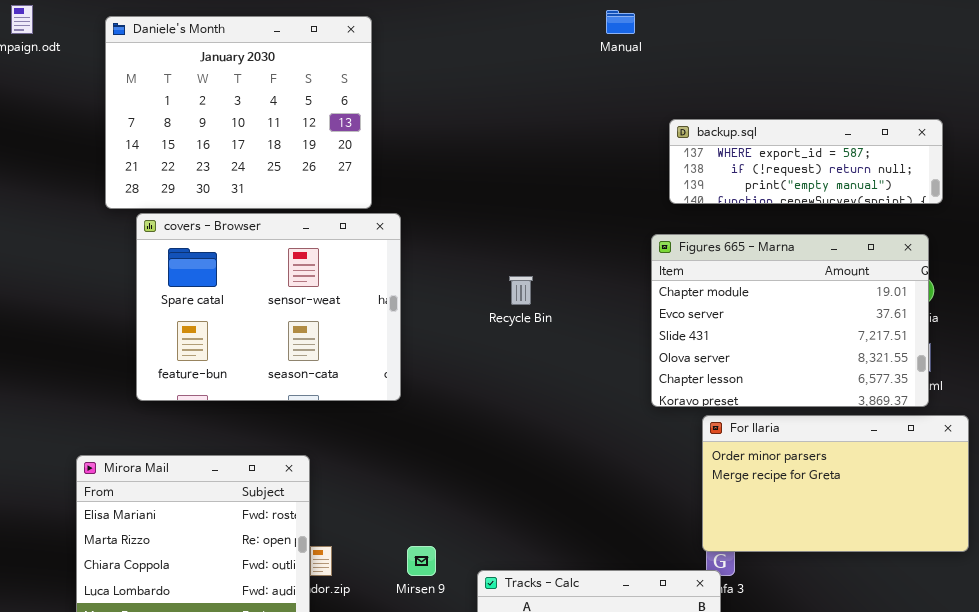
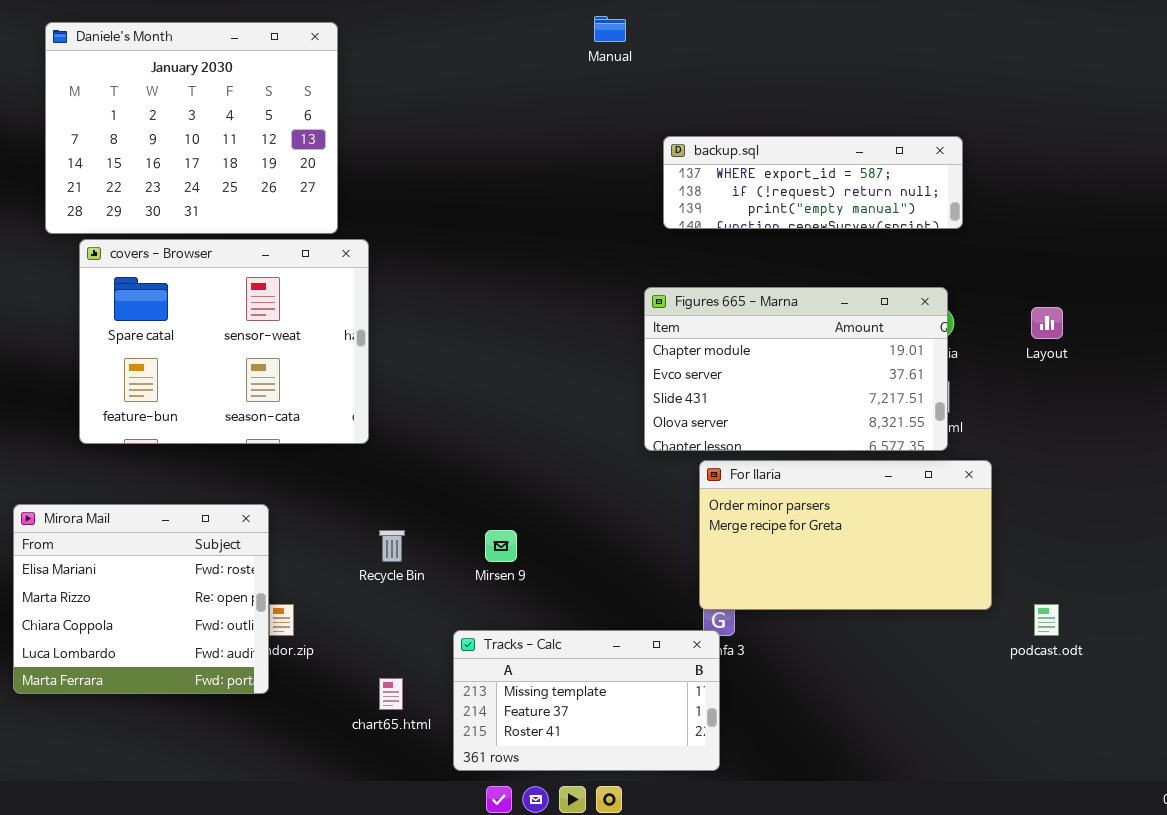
Figures 665 - Marna: [651,234,929,407] -> [644,287,948,451], resized
Recycle Bin: [509,276,533,305] -> [379,530,405,562], moved
Mirsen 9: [407,546,436,576] -> [485,530,517,562], moved

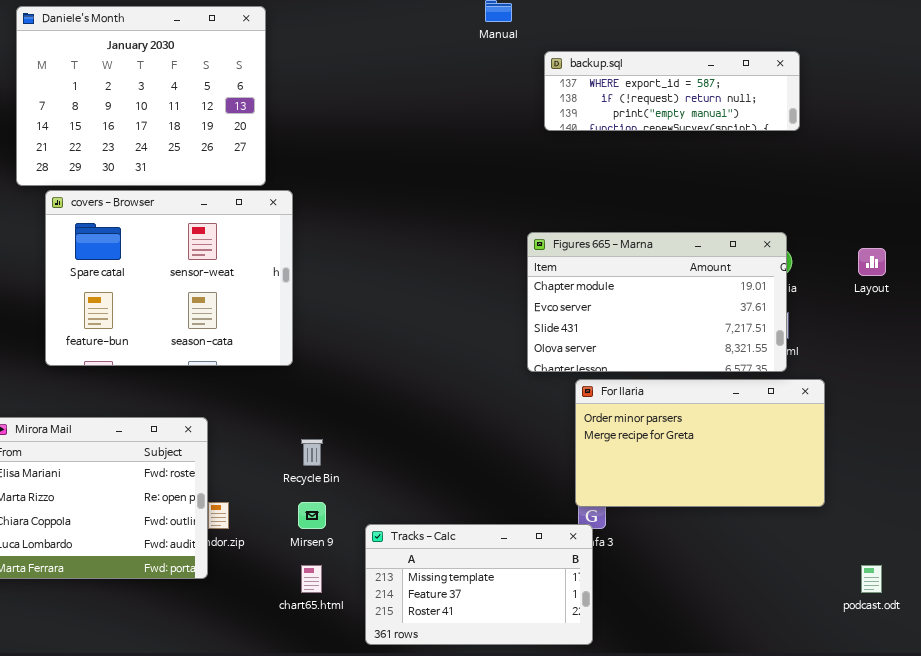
backup.sql: [663,136,963,229] -> [544,51,800,131], moved
Mirsen 9: [485,530,517,562] -> [298,502,326,529], moved
podcast.odt: [1034,604,1059,636] -> [861,565,882,593], moved

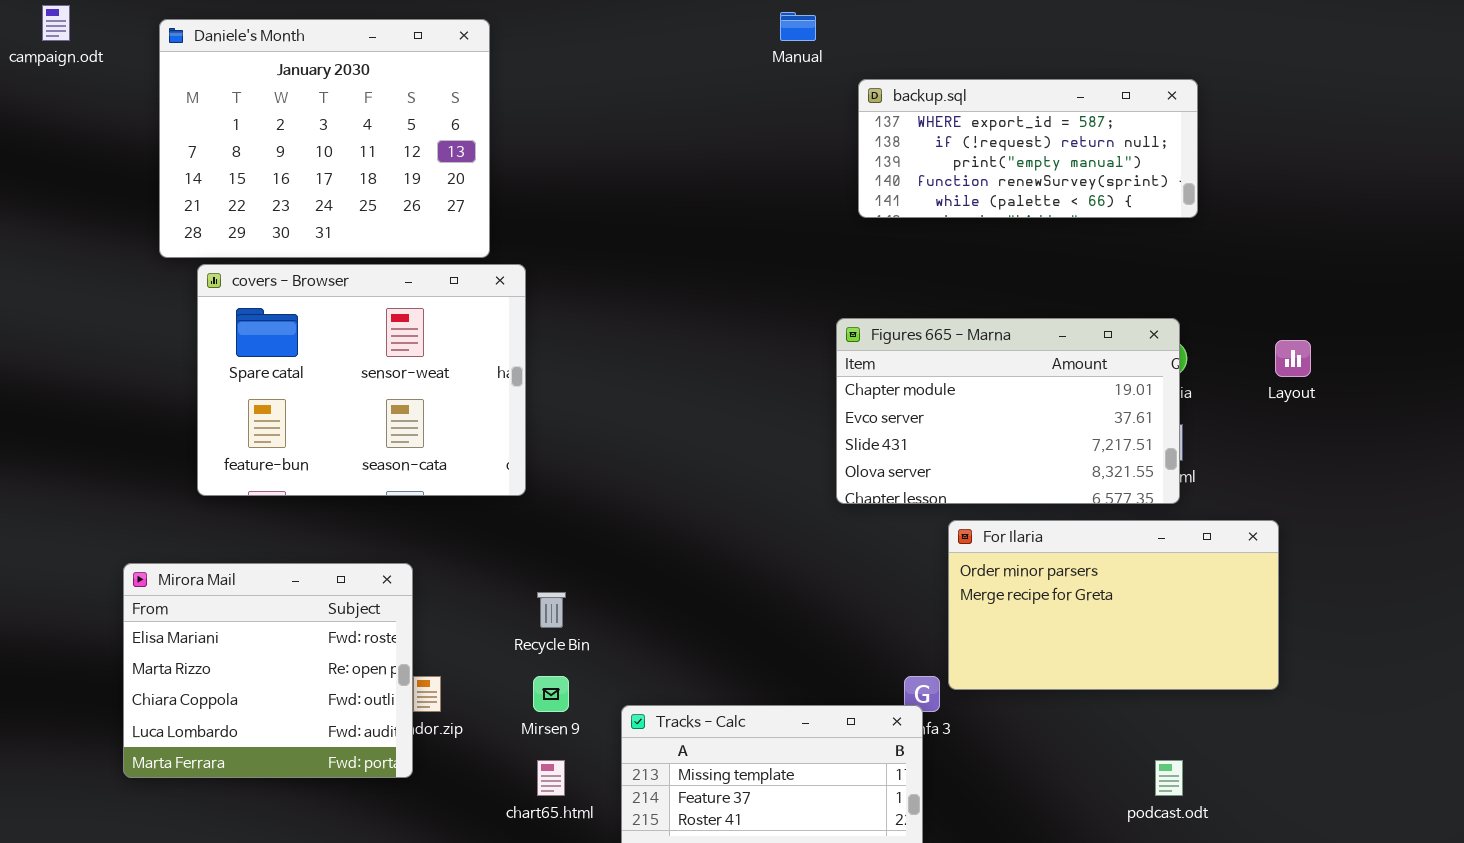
backup.sql: [544,51,800,131] -> [858,79,1198,218], resized
For Ilaria: [575,379,825,507] -> [948,520,1279,690], moved
podcast.odt: [861,565,882,593] -> [1155,760,1183,796], moved

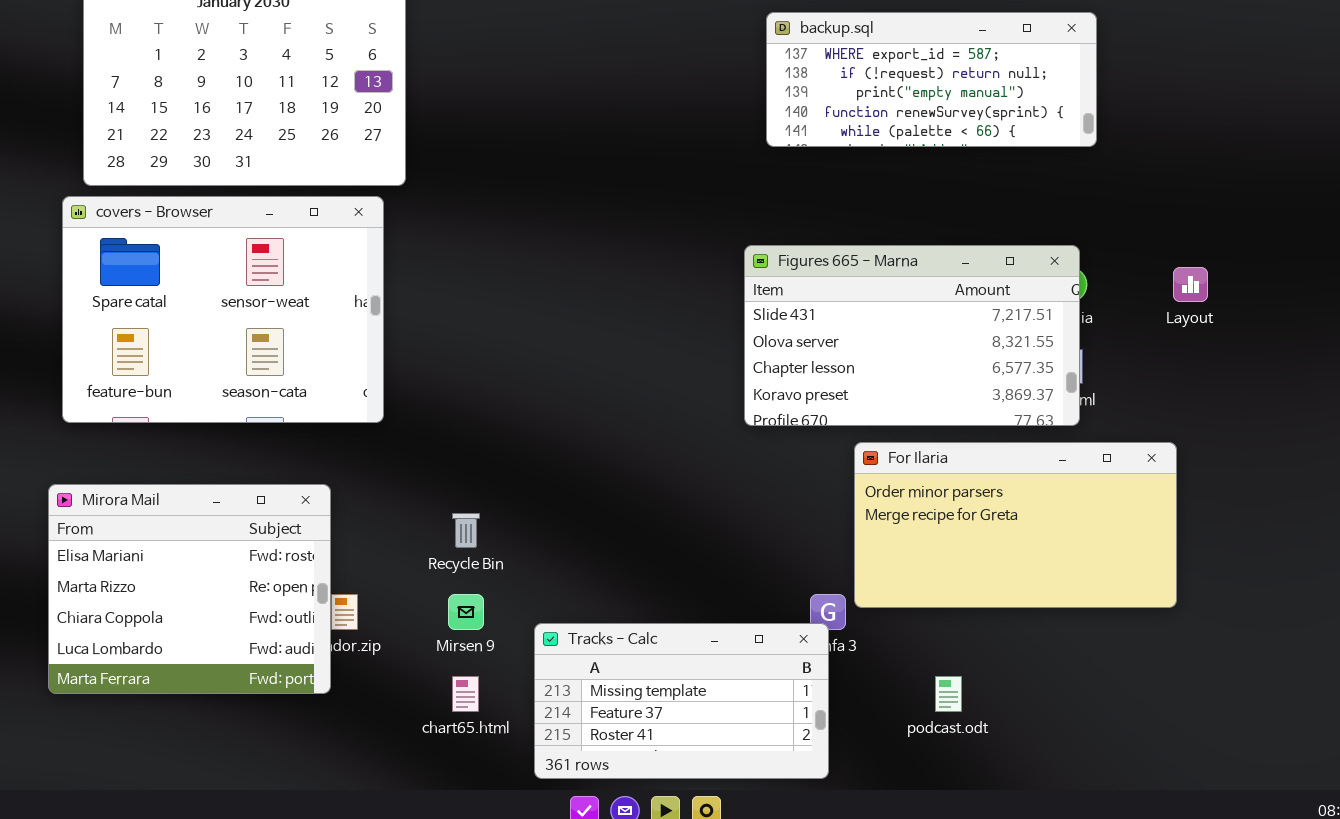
covers - Browser: [197,264,526,496] -> [62,196,384,423], moved
Figures 665 - Marna: [836,318,1180,504] -> [744,245,1080,426], scrolled down 2 rows
podcast.odt: [1155,760,1183,796] -> [935,676,962,712], moved

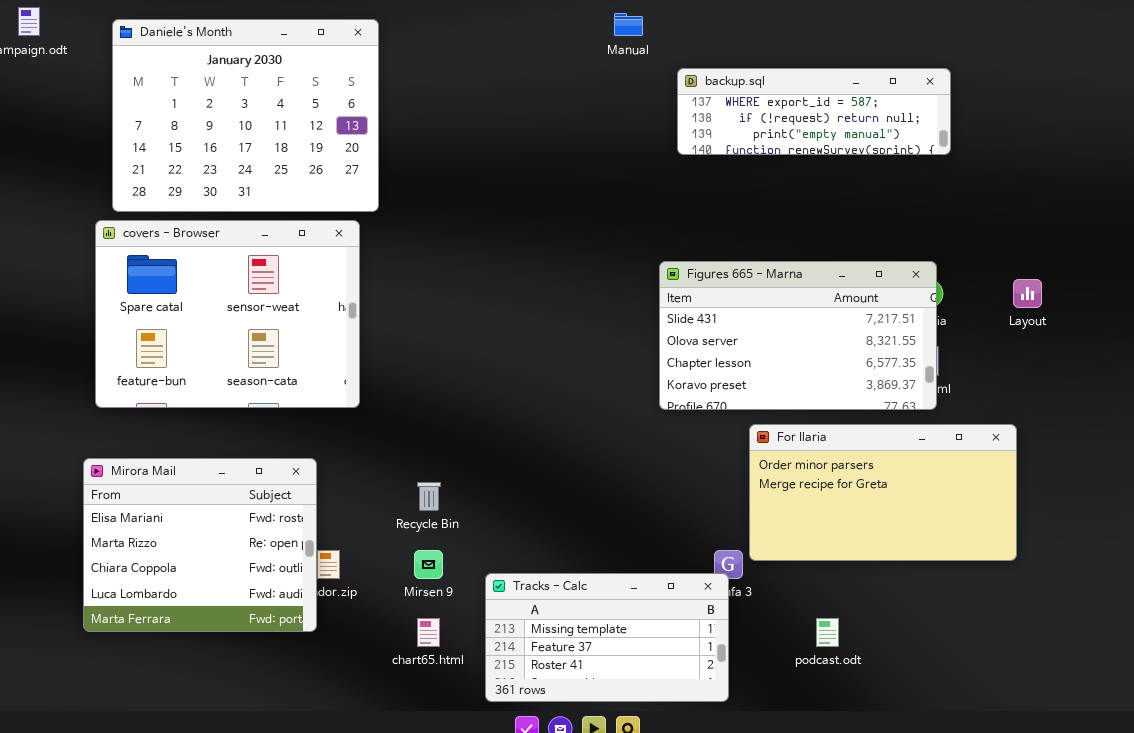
backup.sql: [766,12,1097,147] -> [677,68,951,155], resized

